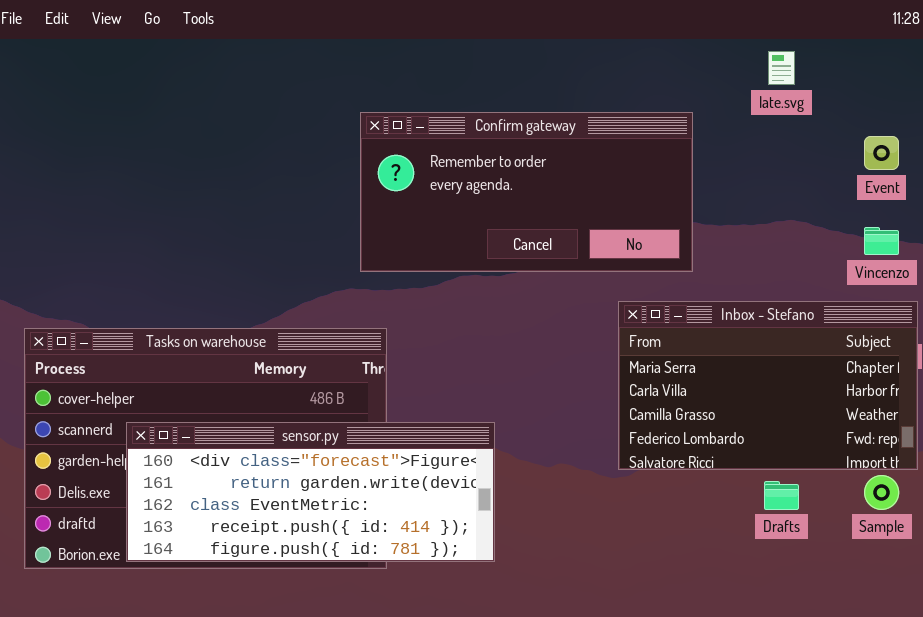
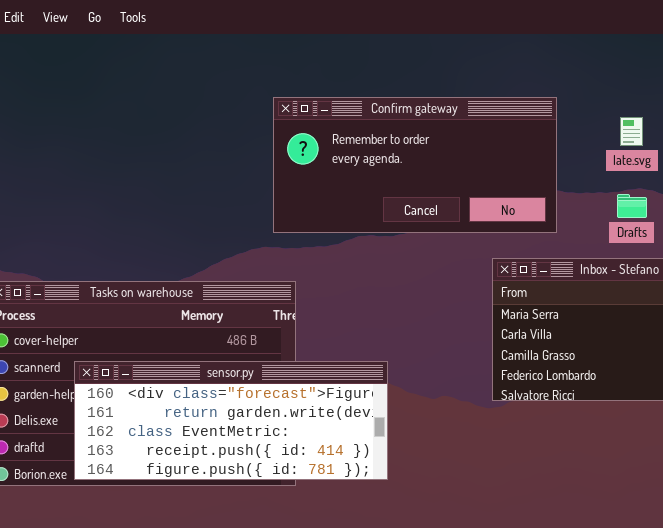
late.svg: [768,51,795,85] -> [620,117,643,146], moved
Drafts: [764,481,799,510] -> [617,194,647,218], moved

